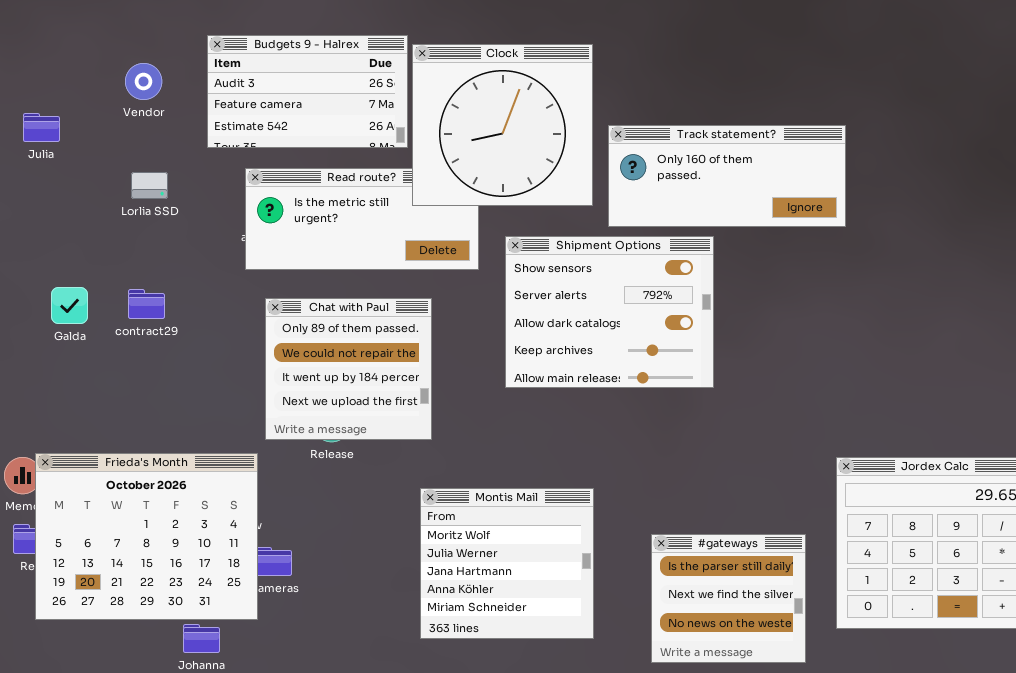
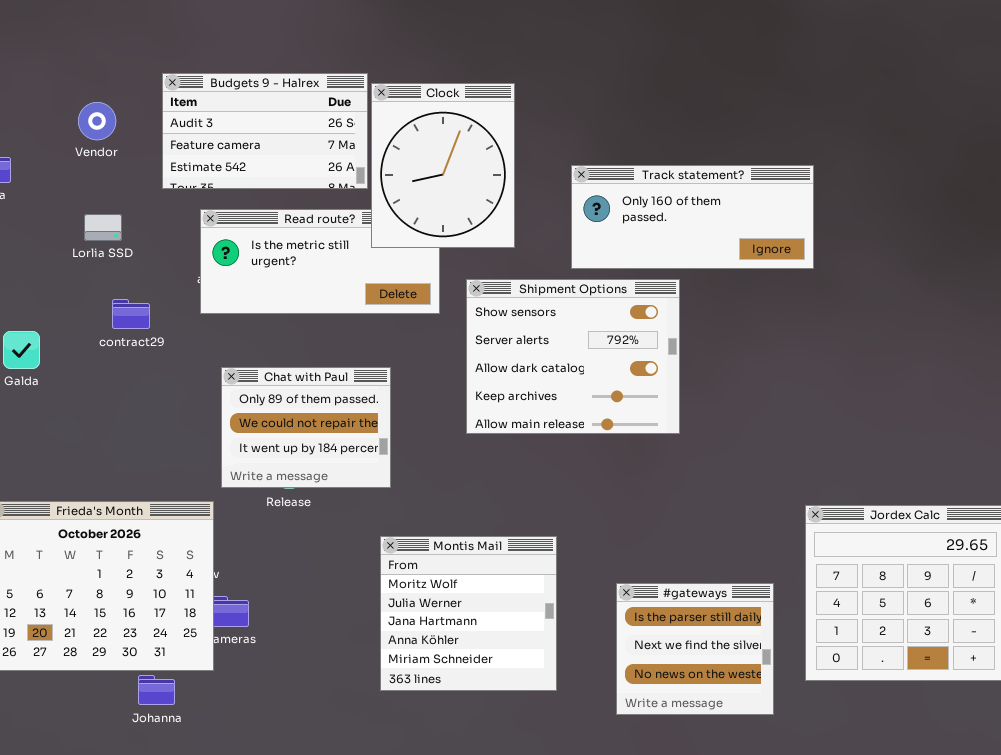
Clock: [412,44,593,206] -> [371,83,515,248], resized
contract29: [128,289,165,319] -> [112,299,150,329], moved
Chat with Paul: [265,298,432,440] -> [221,367,391,488], resized

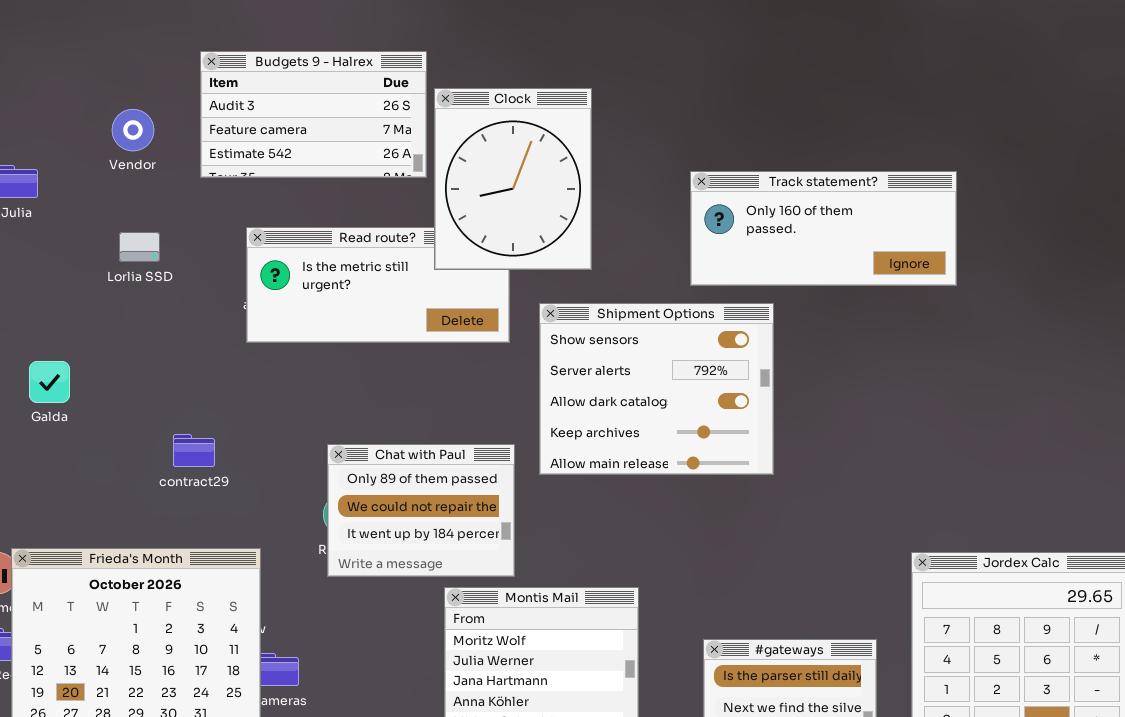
Budgets 9 - Halrex: [162,73,368,189] -> [200,51,427,178], moved
Track statement?: [571,165,814,269] -> [690,171,957,286], moved
contract29: [112,299,150,329] -> [173,434,215,467], moved
Chat with Paul: [221,367,391,488] -> [327,444,515,577], moved

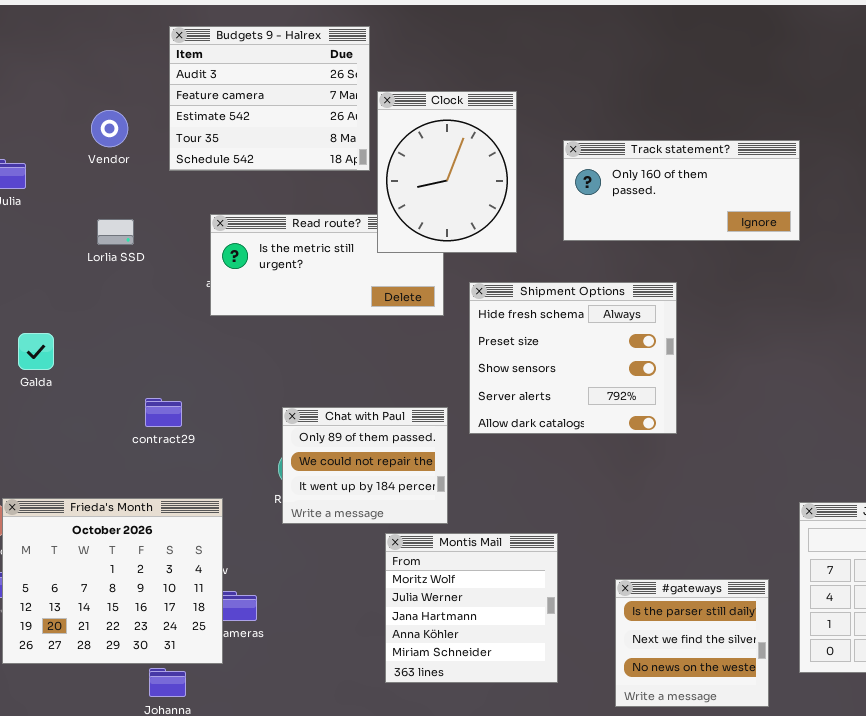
Budgets 9 - Halrex: [200,51,427,178] -> [169,26,370,171], resized
Track statement?: [690,171,957,286] -> [563,140,800,241], moved
Shipment Options: [539,303,774,475] -> [469,282,677,434], scrolled up 2 rows

